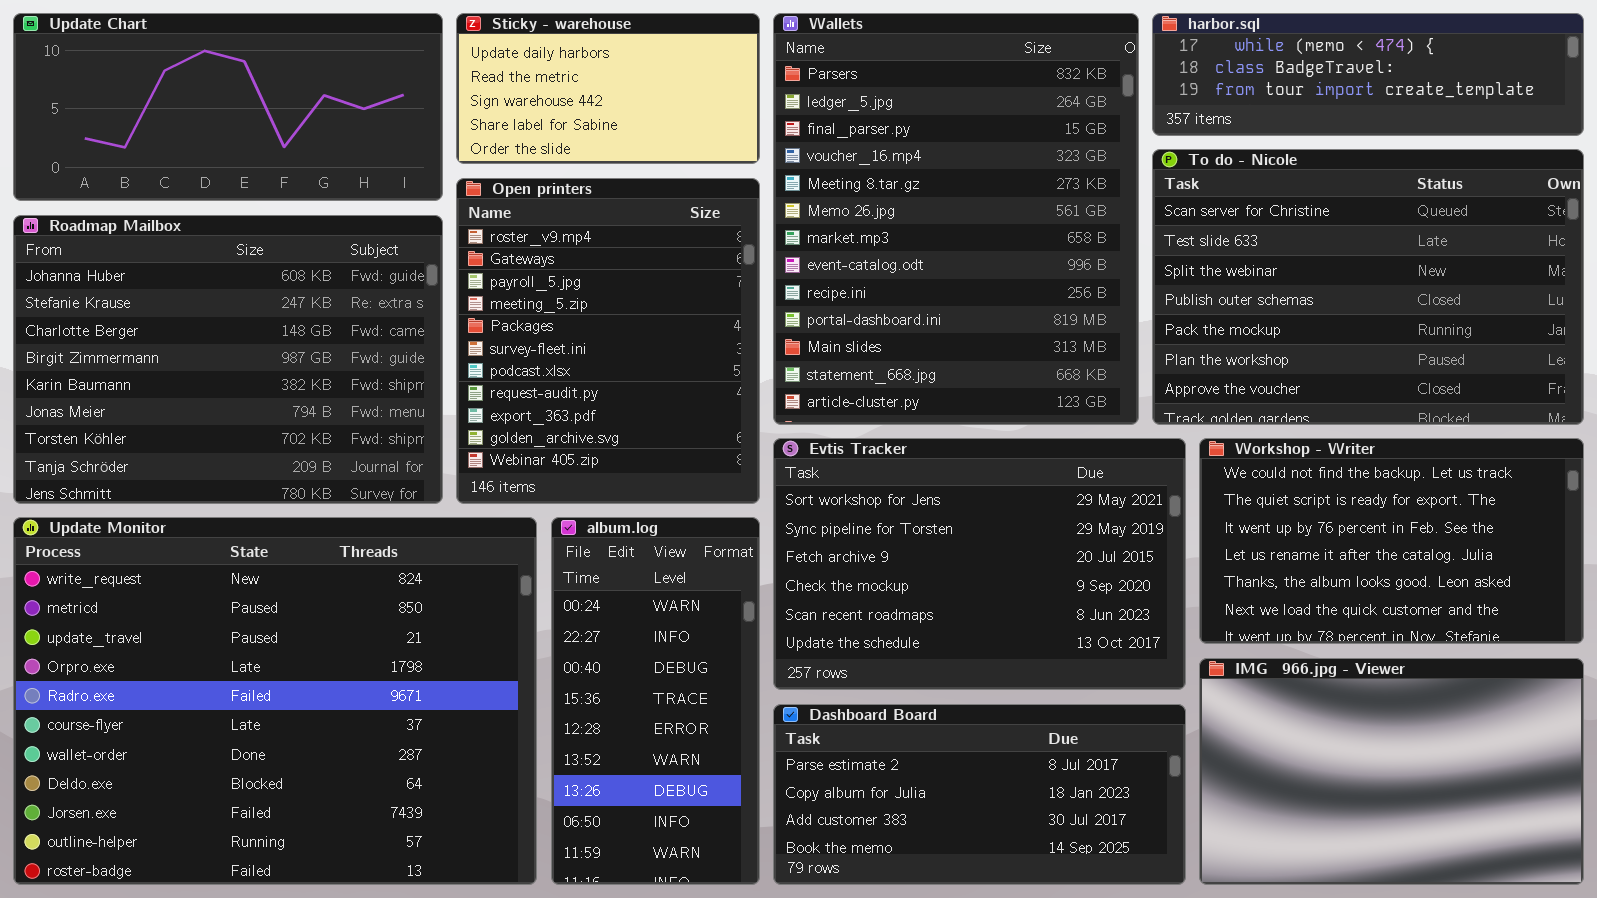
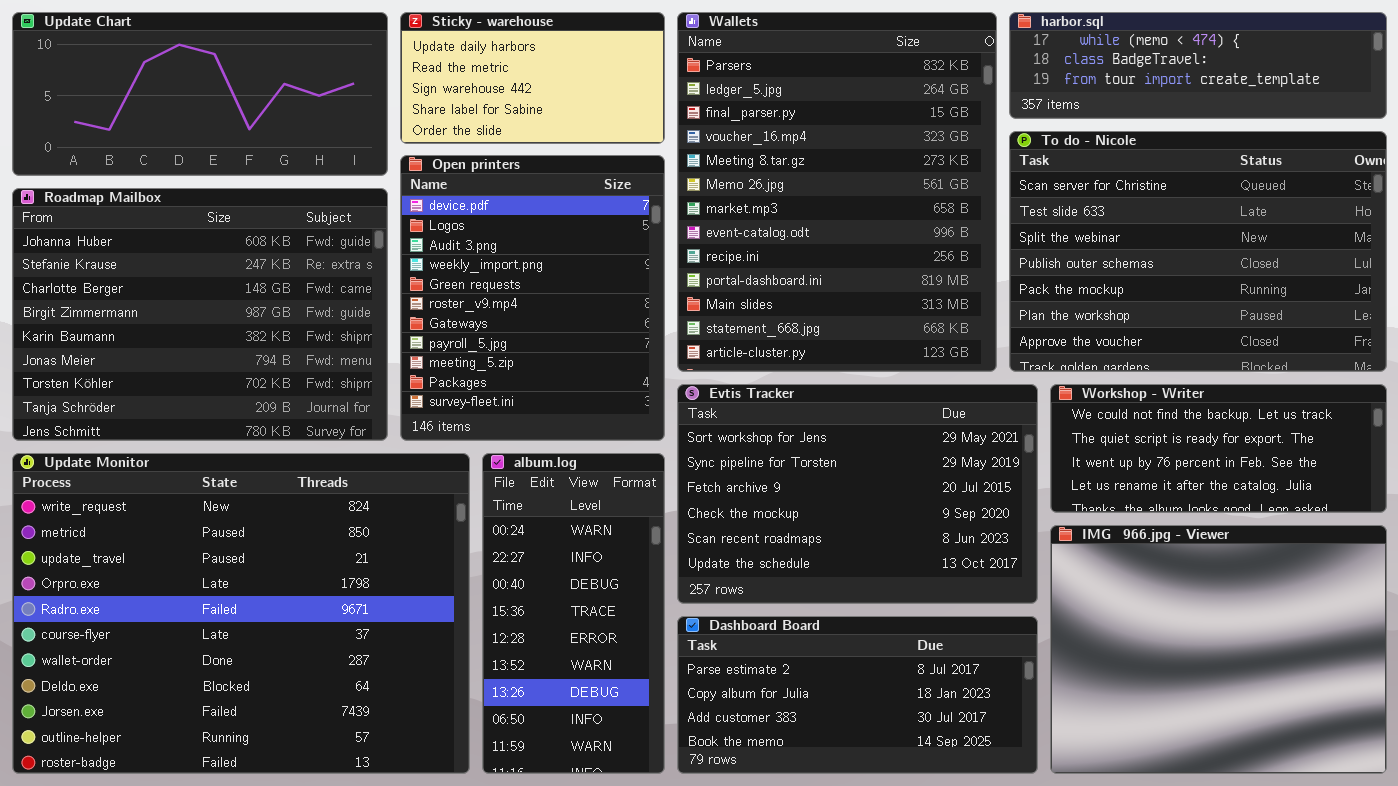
Open printers: [456,178,760,504] -> [400,155,665,441], scrolled up 5 rows
Workshop - Writer: [1199,438,1584,644] -> [1050,384,1387,513], resized
IMG_966.jpg - Viewer: [1199,658,1584,885] -> [1050,525,1387,774], resized

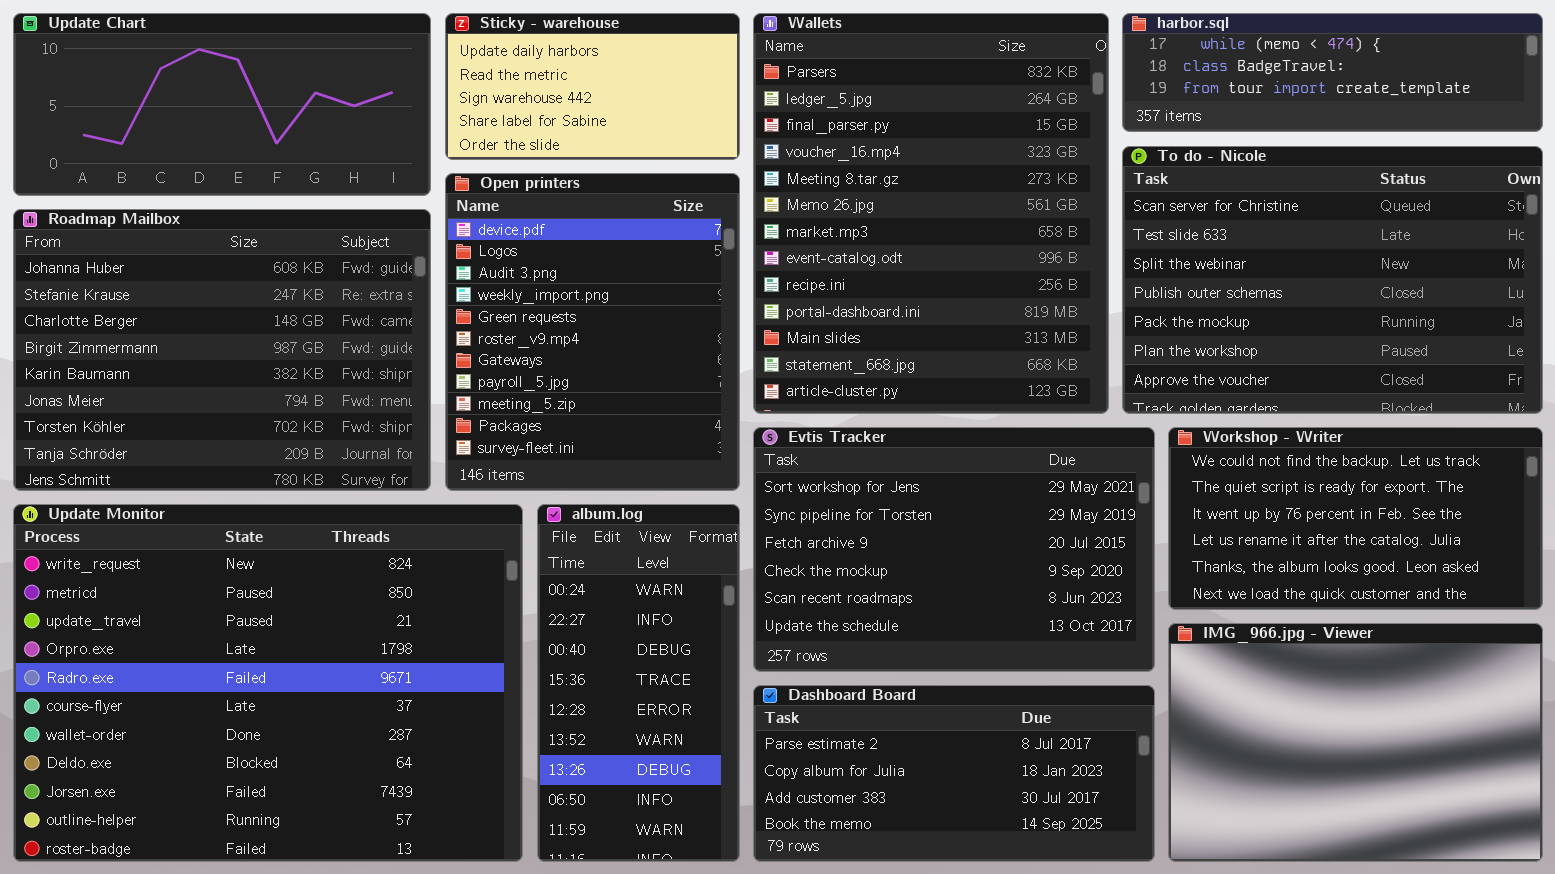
Workshop - Writer: [1050,384,1387,513] -> [1168,427,1543,610], resized
IMG_966.jpg - Viewer: [1050,525,1387,774] -> [1168,623,1543,862], resized

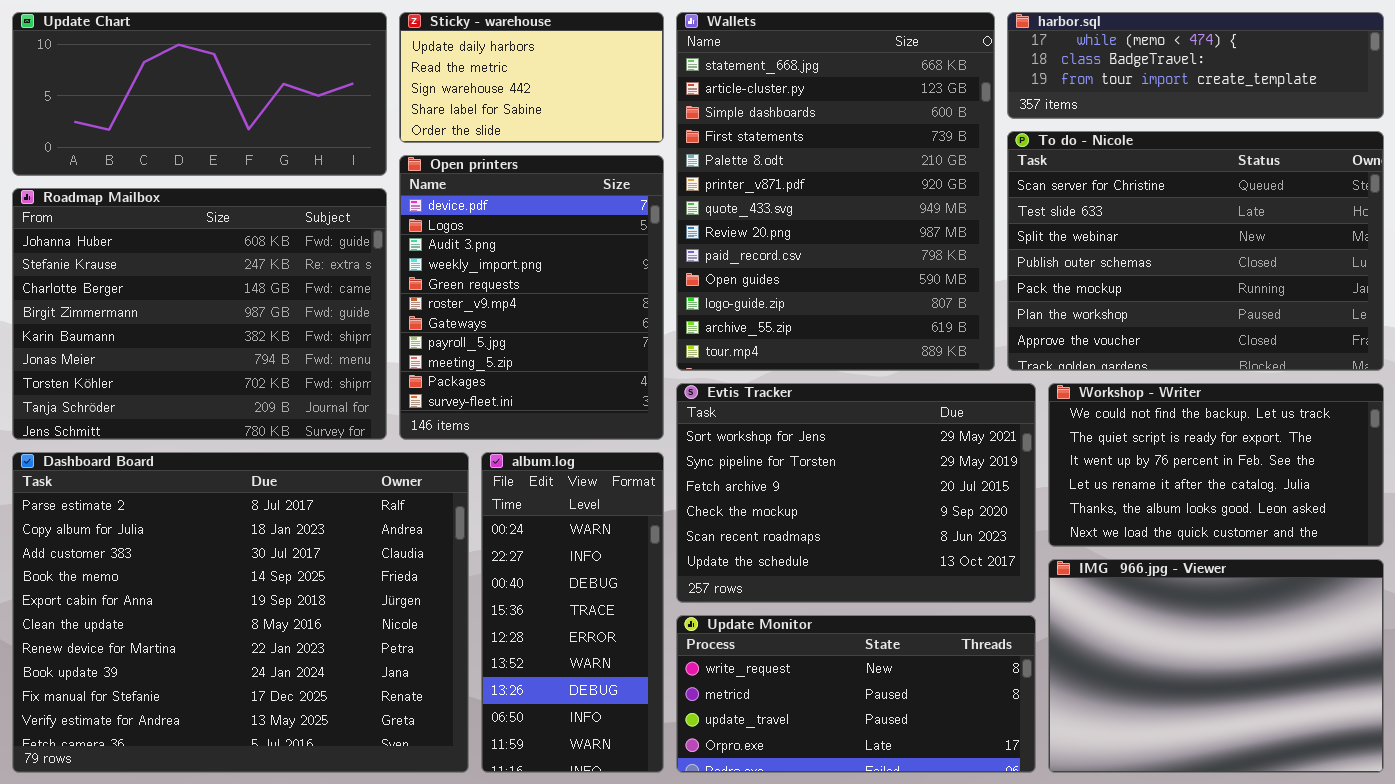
Wallets: [753,13,1109,414] -> [676,12,995,371], scrolled down 11 rows
Update Monitor: [13,504,523,862] -> [676,615,1036,773], moved, resized
Dashboard Board: [753,685,1155,862] -> [12,452,469,773], moved, resized

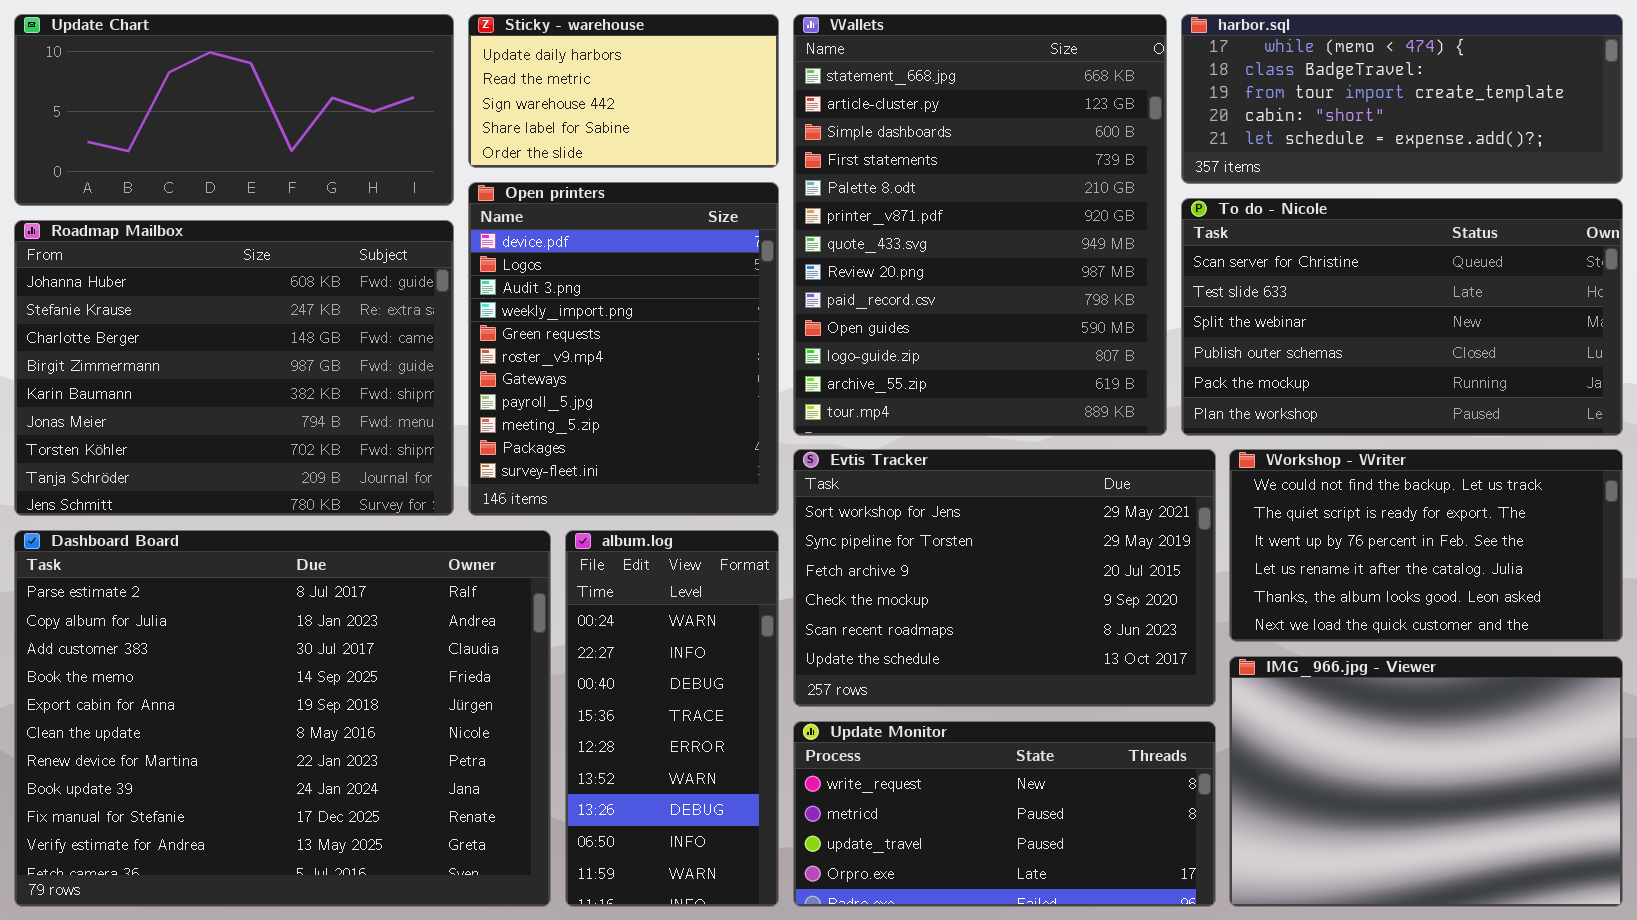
harbor.sql: [1007,12,1384,119] -> [1181,14,1623,184], resized
To do - Nicole: [1007,131,1384,371] -> [1181,198,1623,436], resized

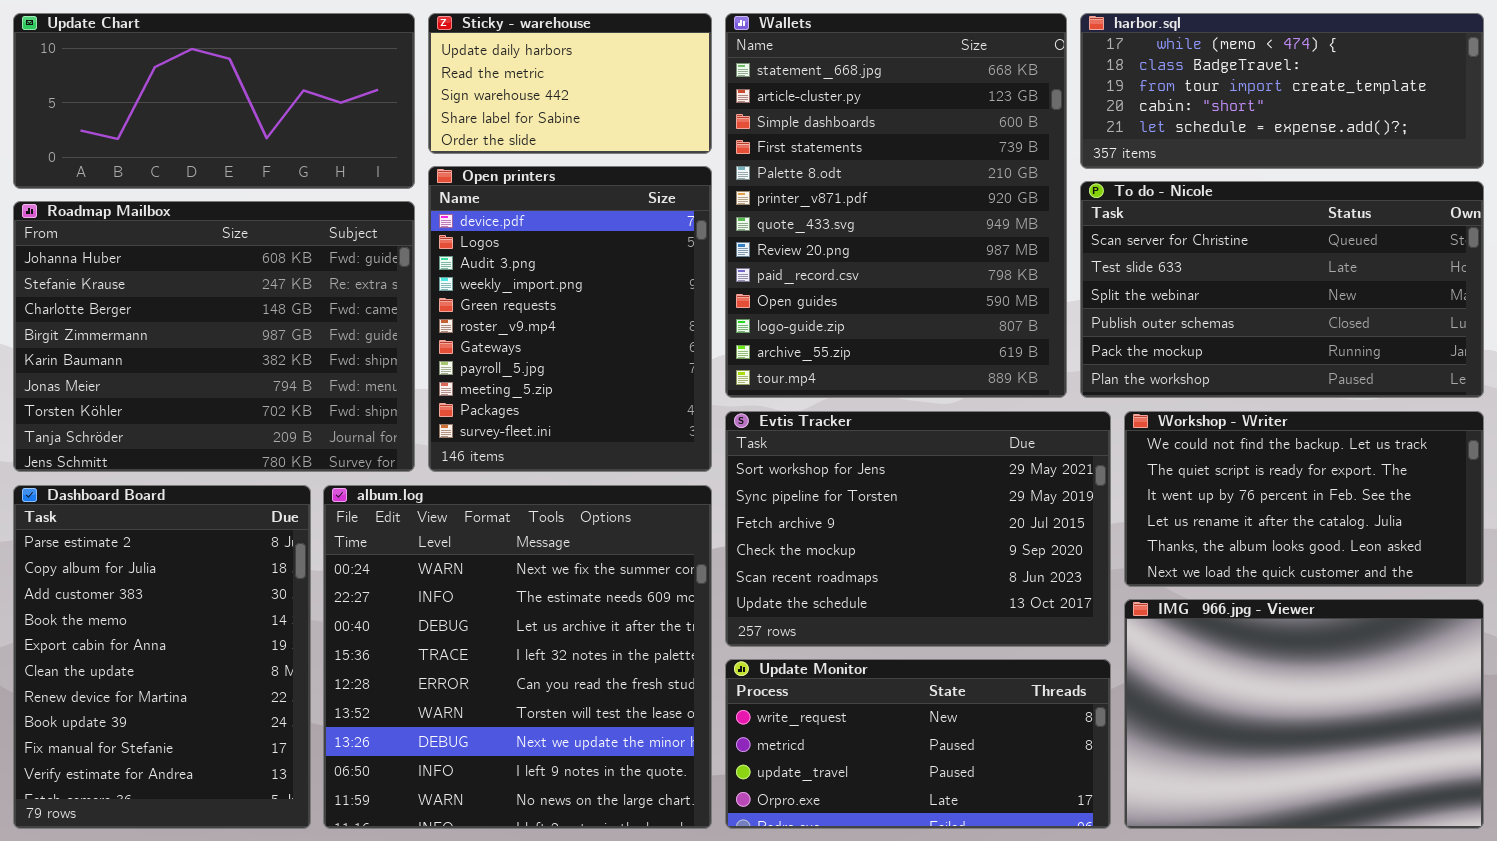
Dashboard Board: [14,530,551,907] -> [13,485,311,829], resized
album.log: [565,530,779,907] -> [323,485,712,829], resized

